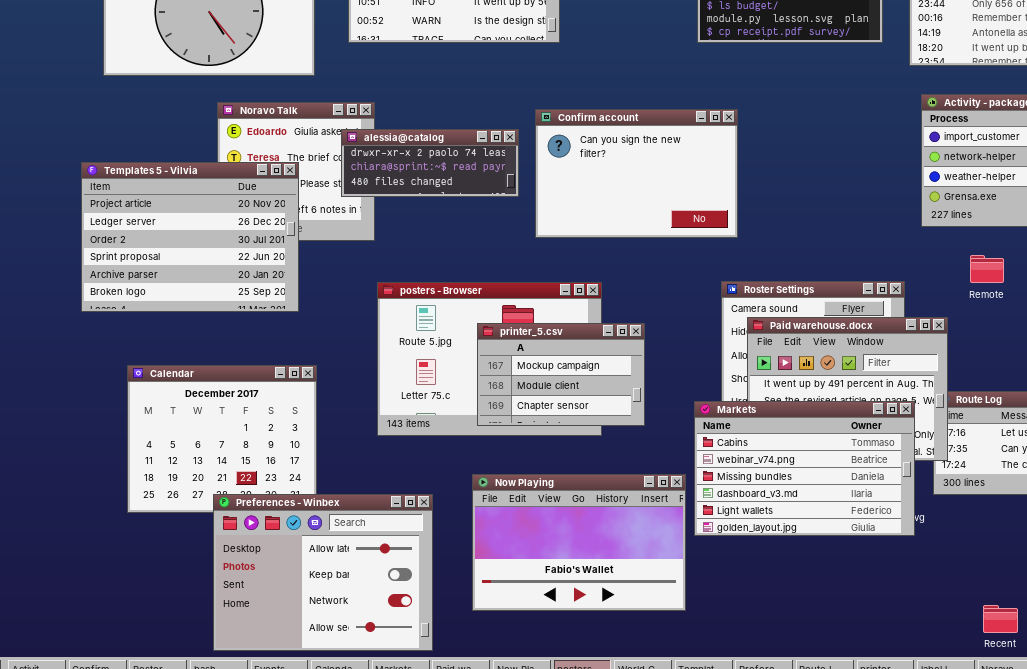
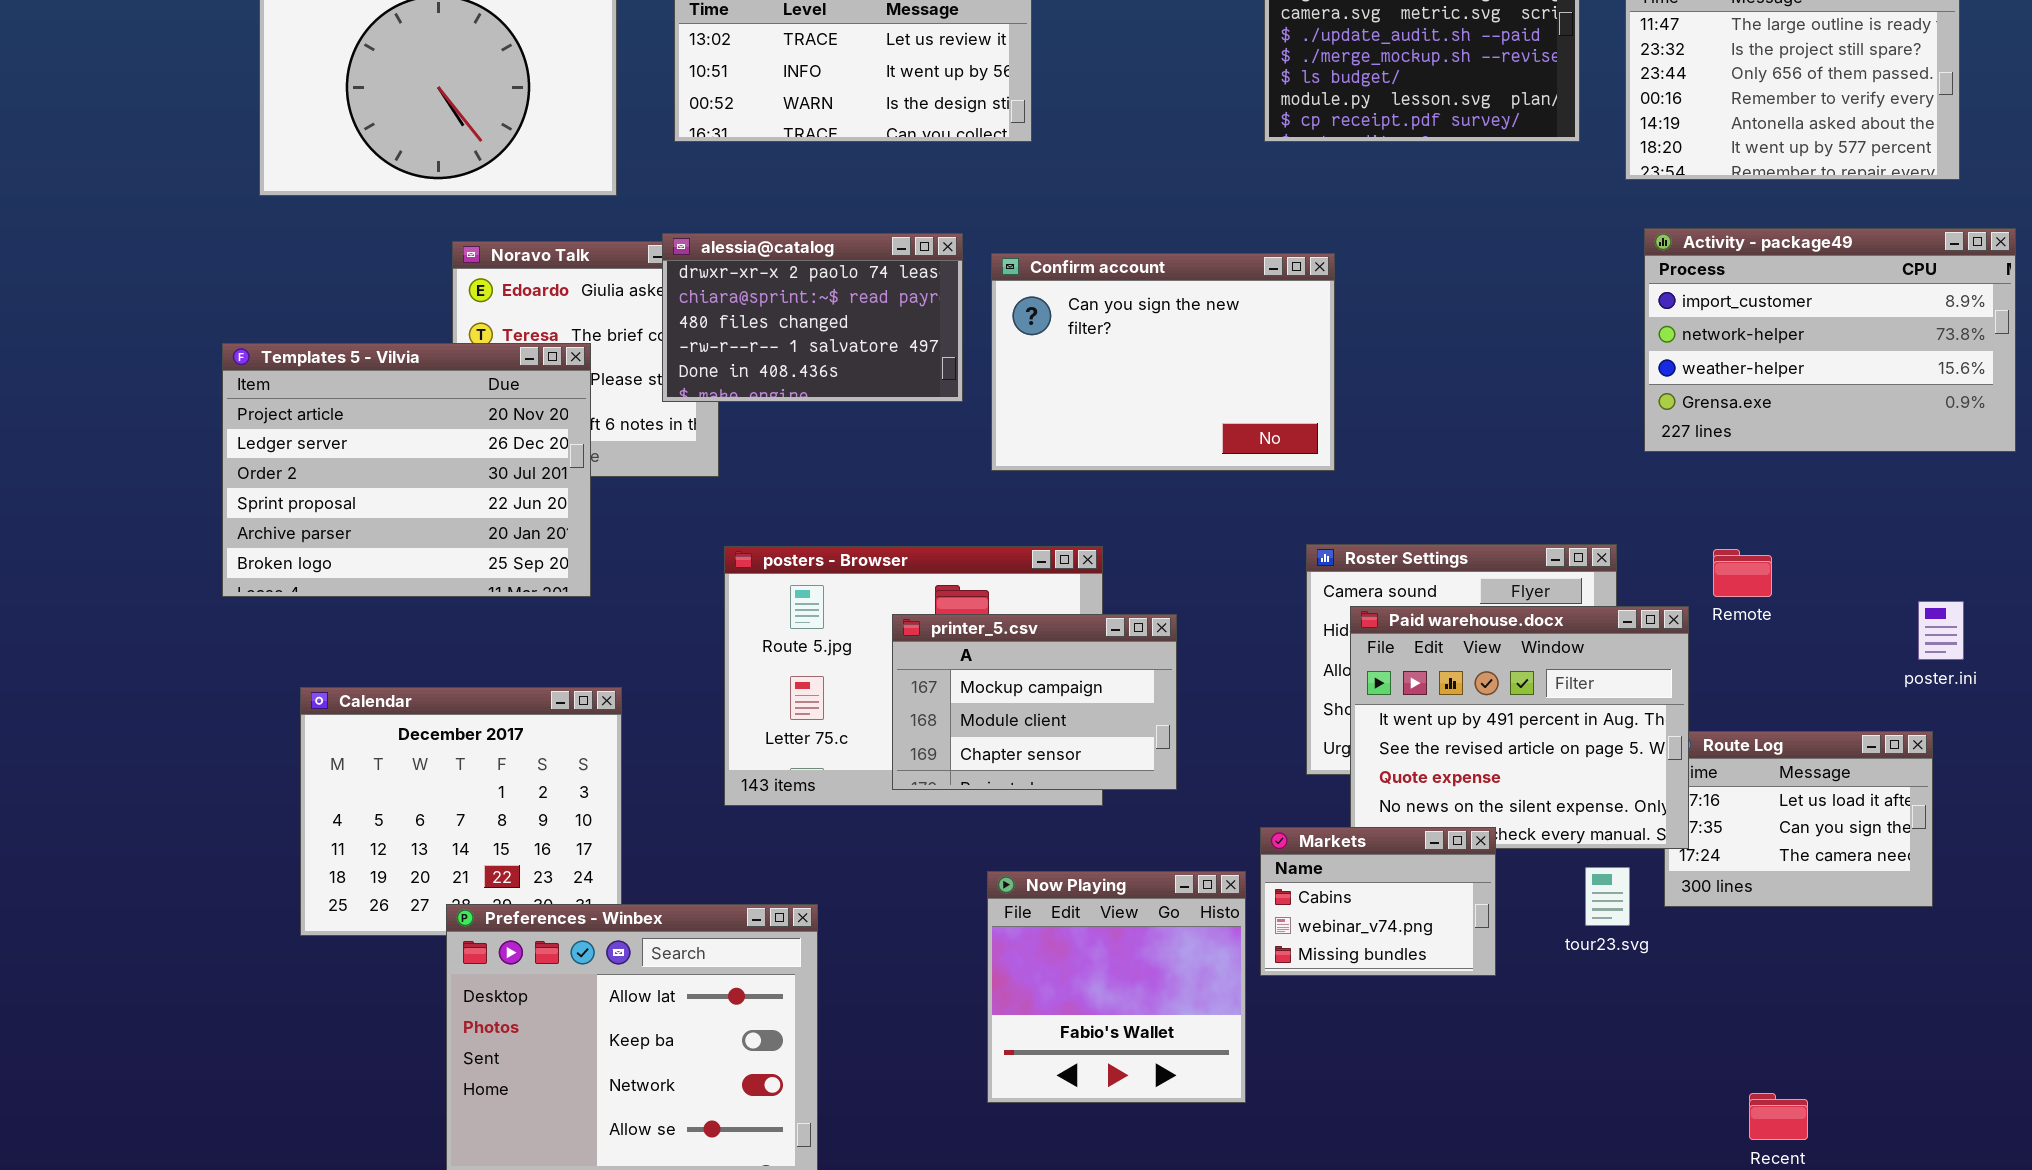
alessia@catalog: [341,129,519,197] -> [662,233,963,402], resized
Remote: [970,255,1004,283] -> [1713,549,1772,597], moved
Markets: [694,401,915,536] -> [1260,827,1496,976], resized
Now Playing: [472,474,686,611] -> [987,871,1246,1103], resized

